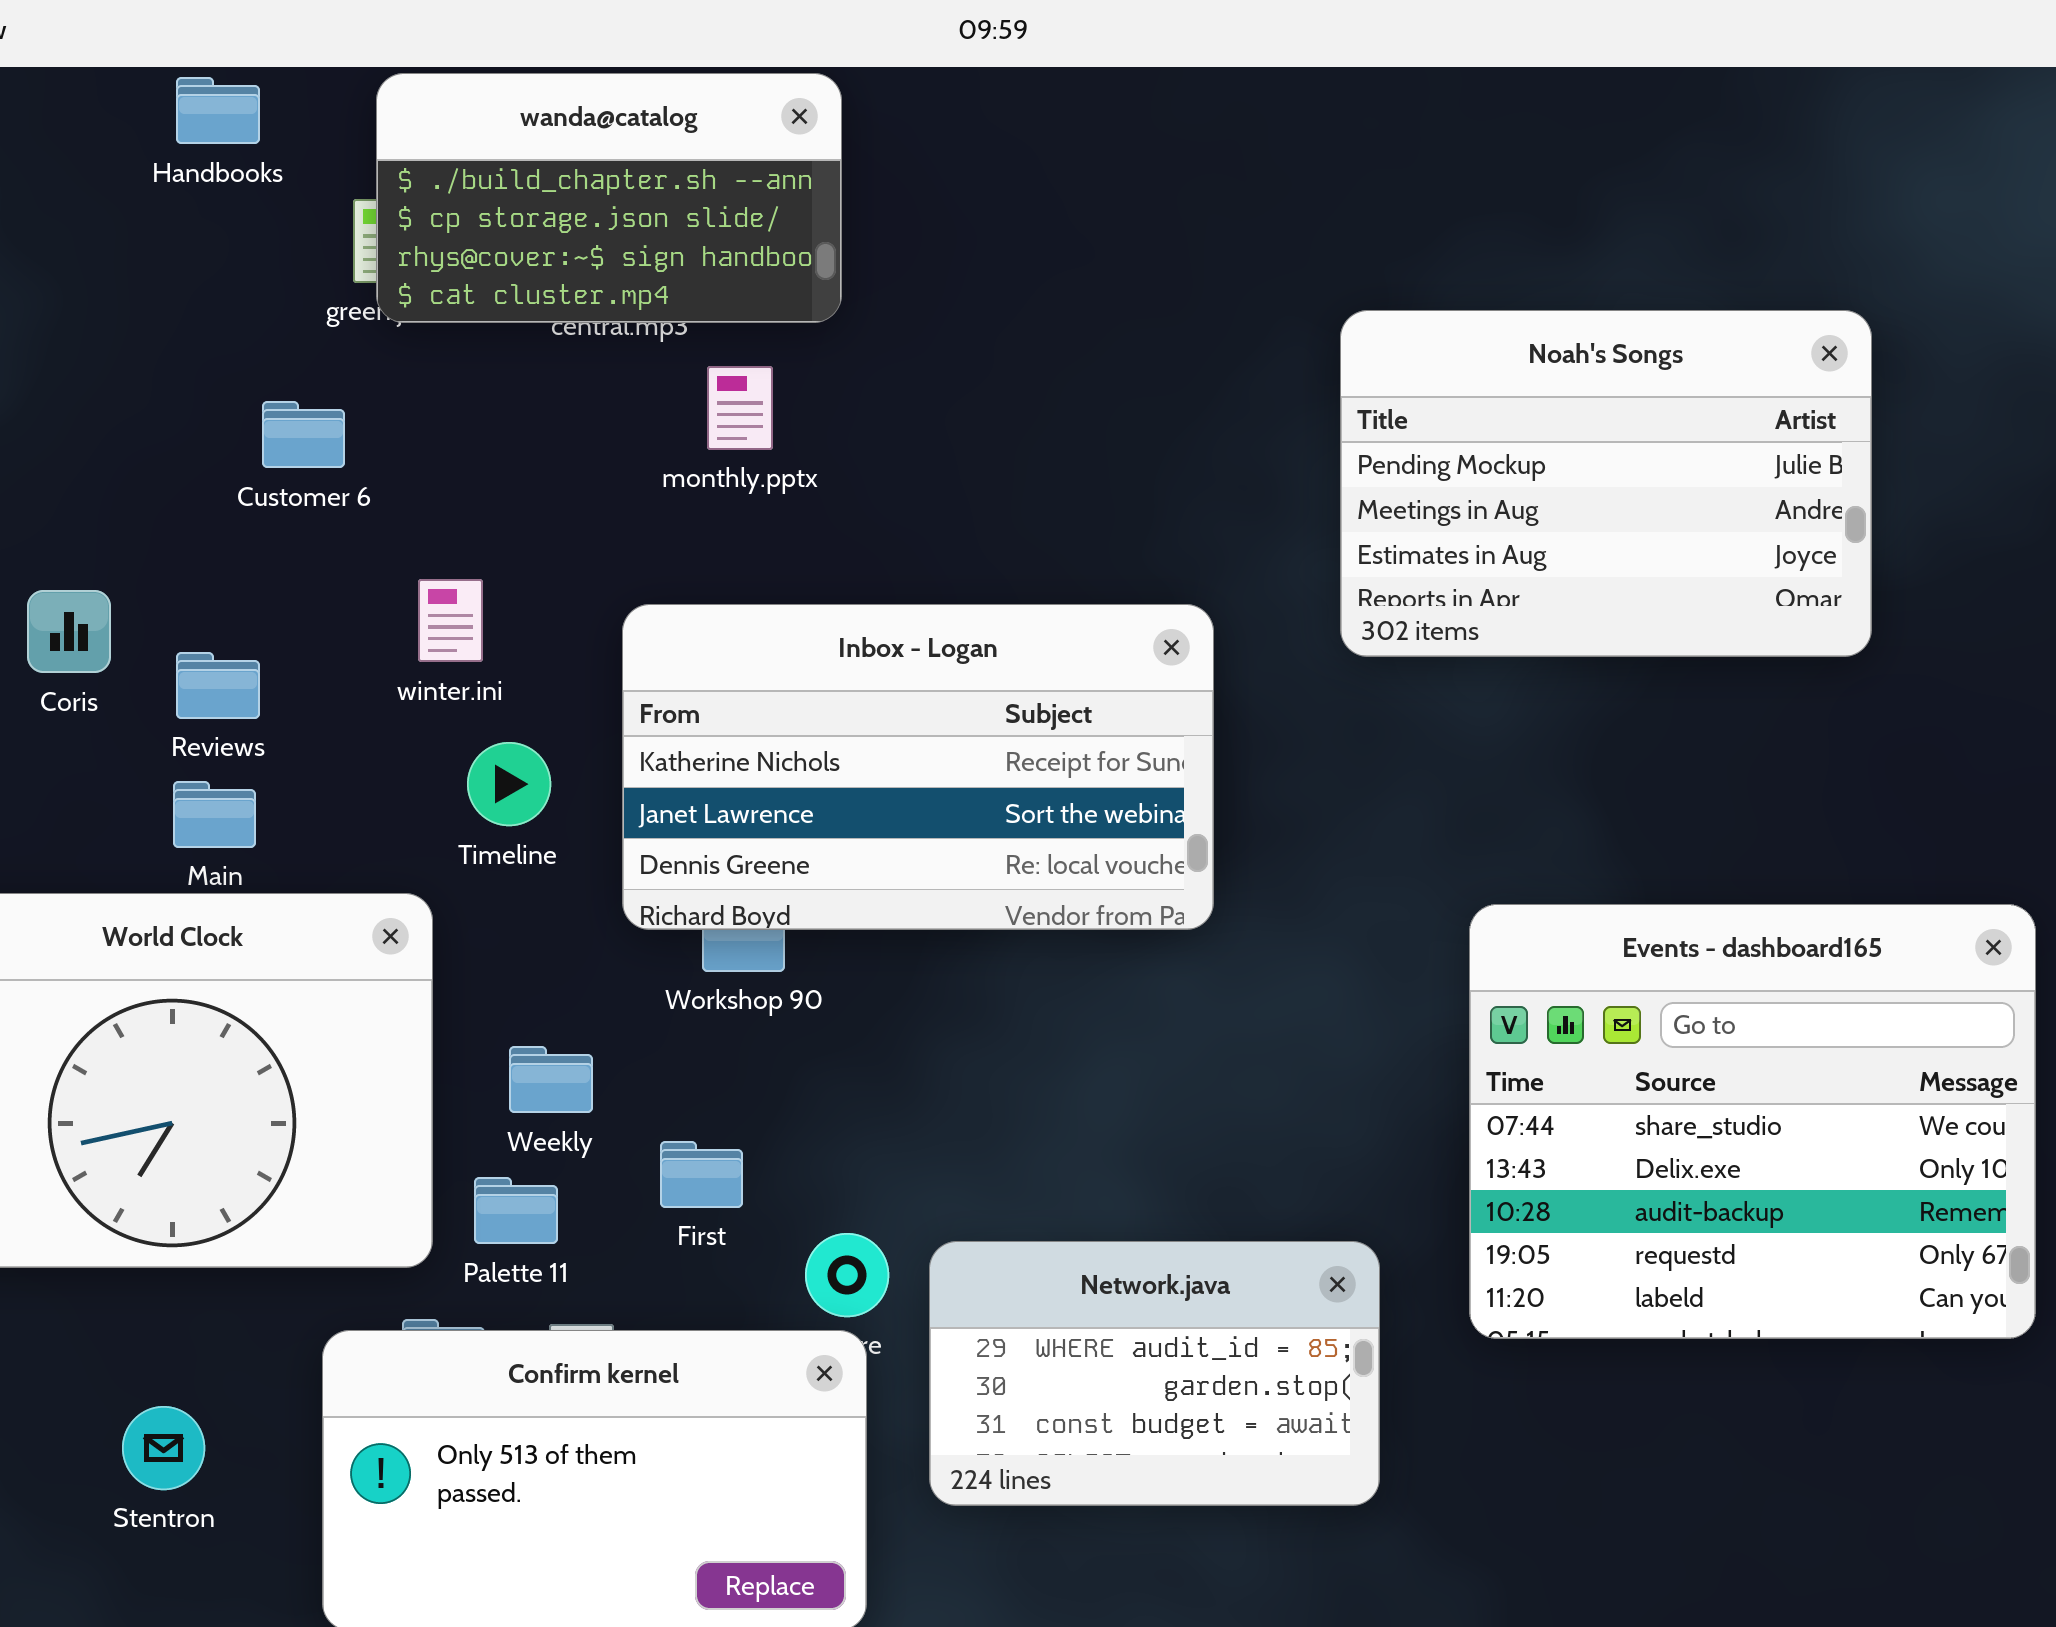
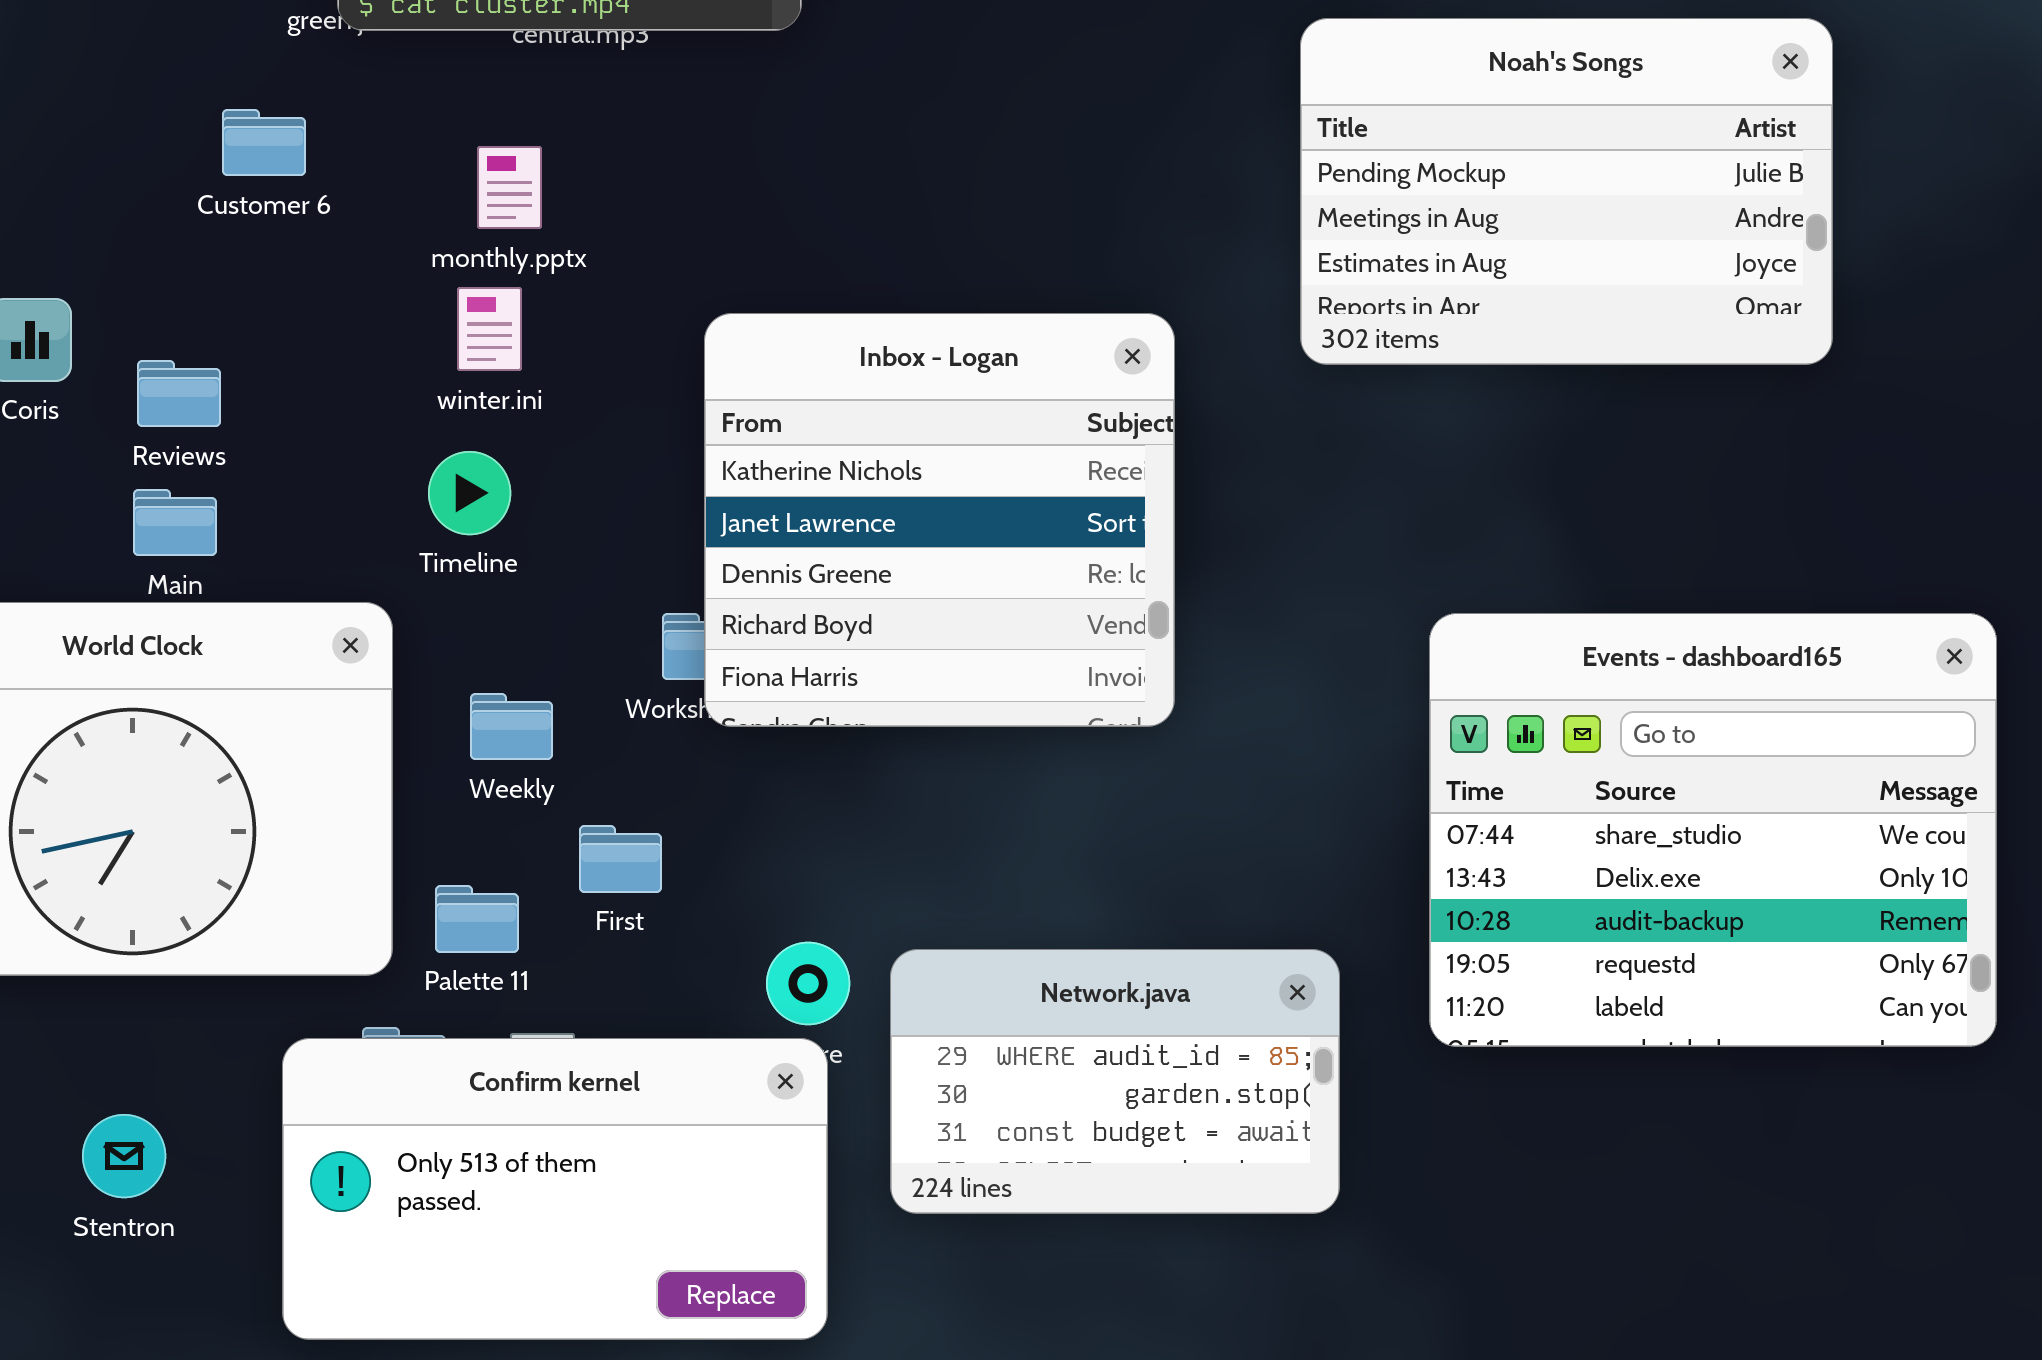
monthly.pptx: [707,366,773,450] -> [477,146,542,229], moved
winter.ini: [418,579,483,662] -> [457,287,522,371], moved
Inbox - Logan: [622,604,1214,930] -> [704,313,1175,727], resized
Weekly: [509,1046,593,1113] -> [470,693,553,760], moved
First: [660,1141,743,1208] -> [579,825,662,893], moved

